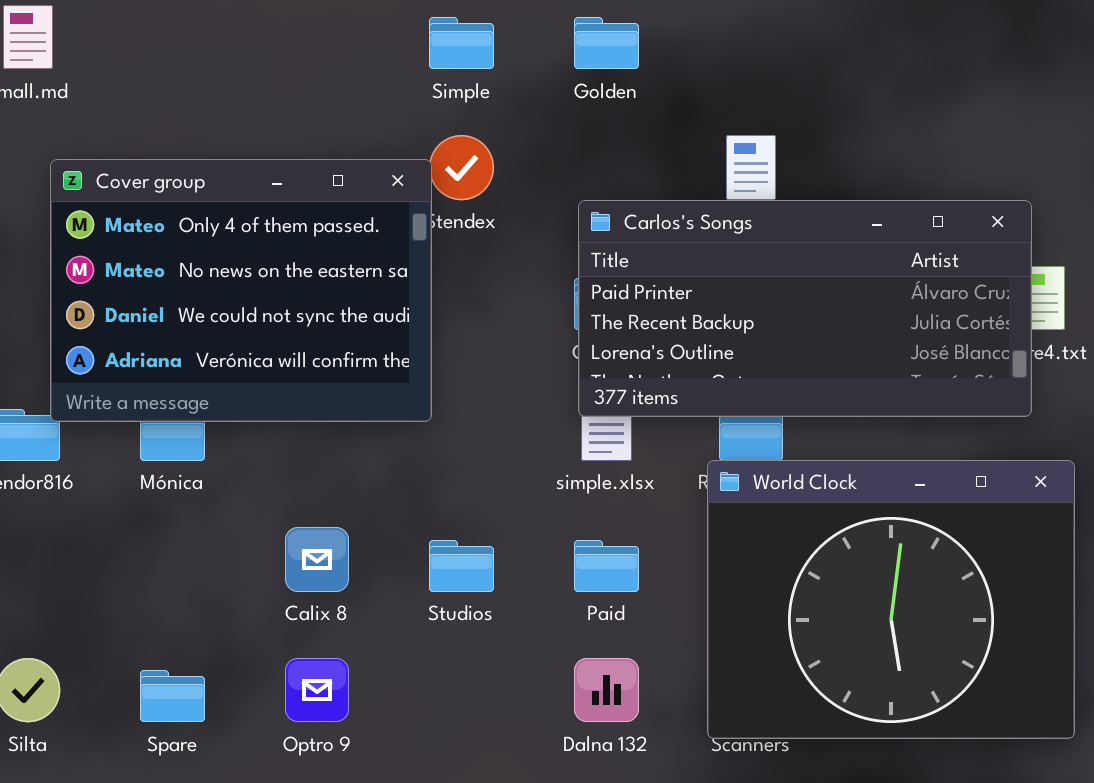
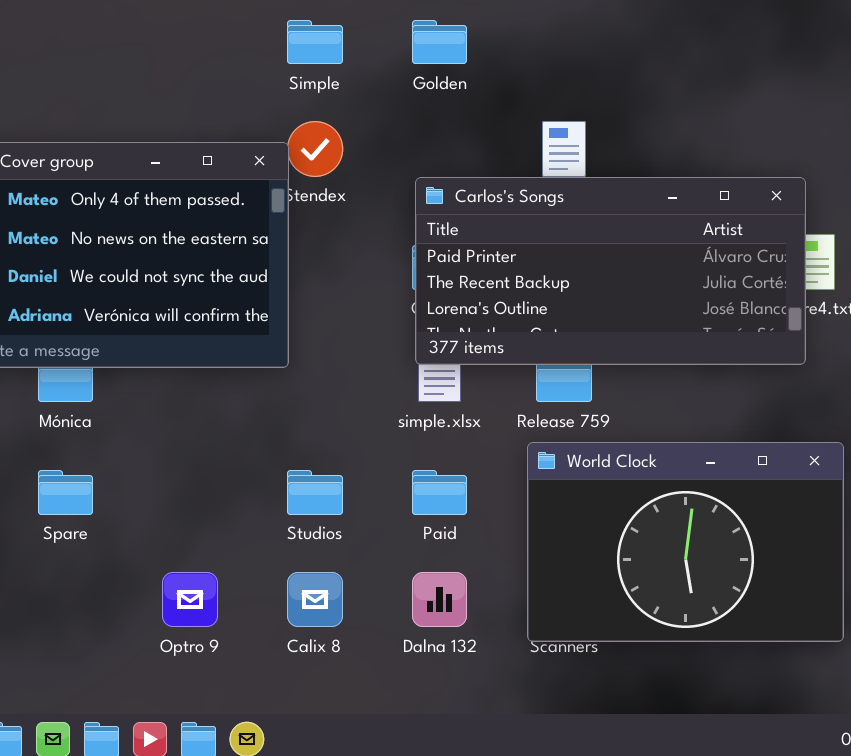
World Clock: [707,460,1075,739] -> [527,442,844,642], resized
Calix 8: [285,527,349,592] -> [287,572,343,627], moved
Spare: [140,670,205,722] -> [38,470,93,515], moved

